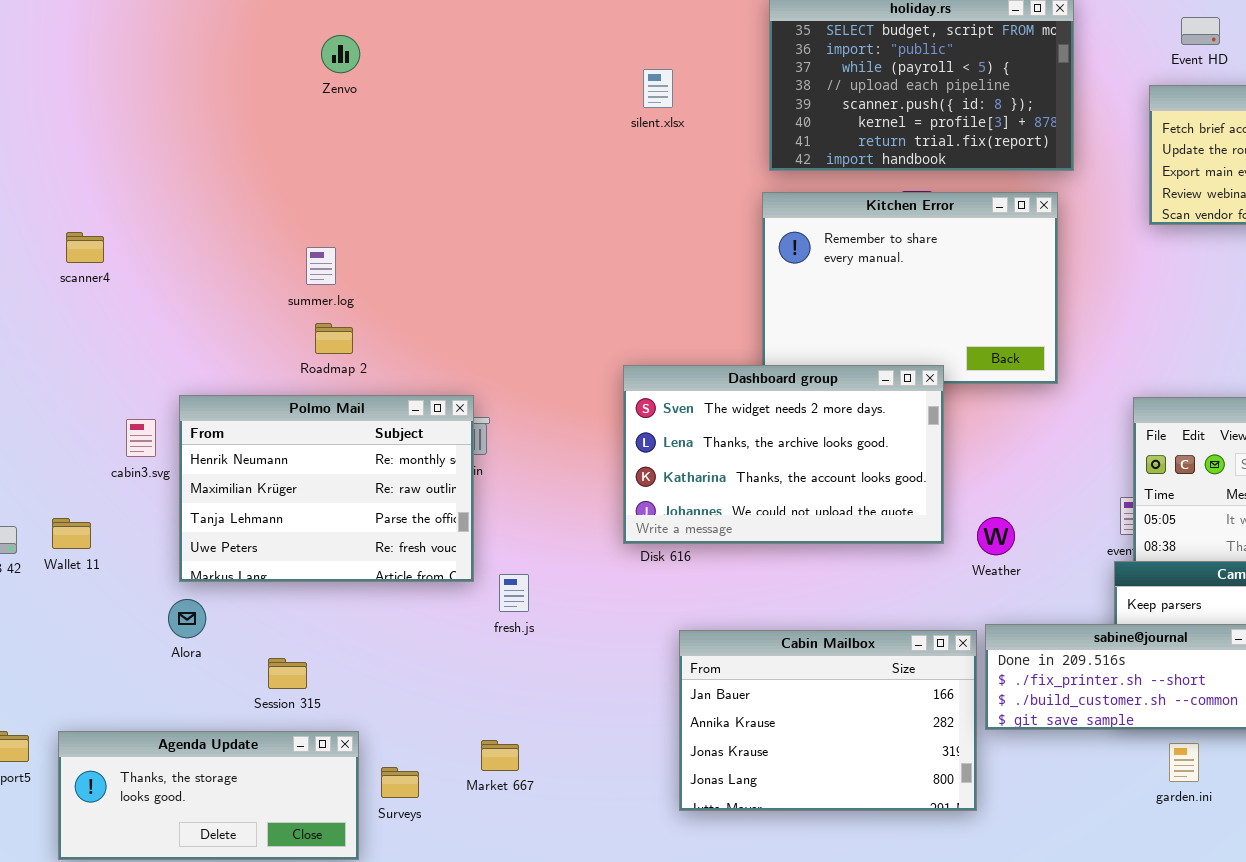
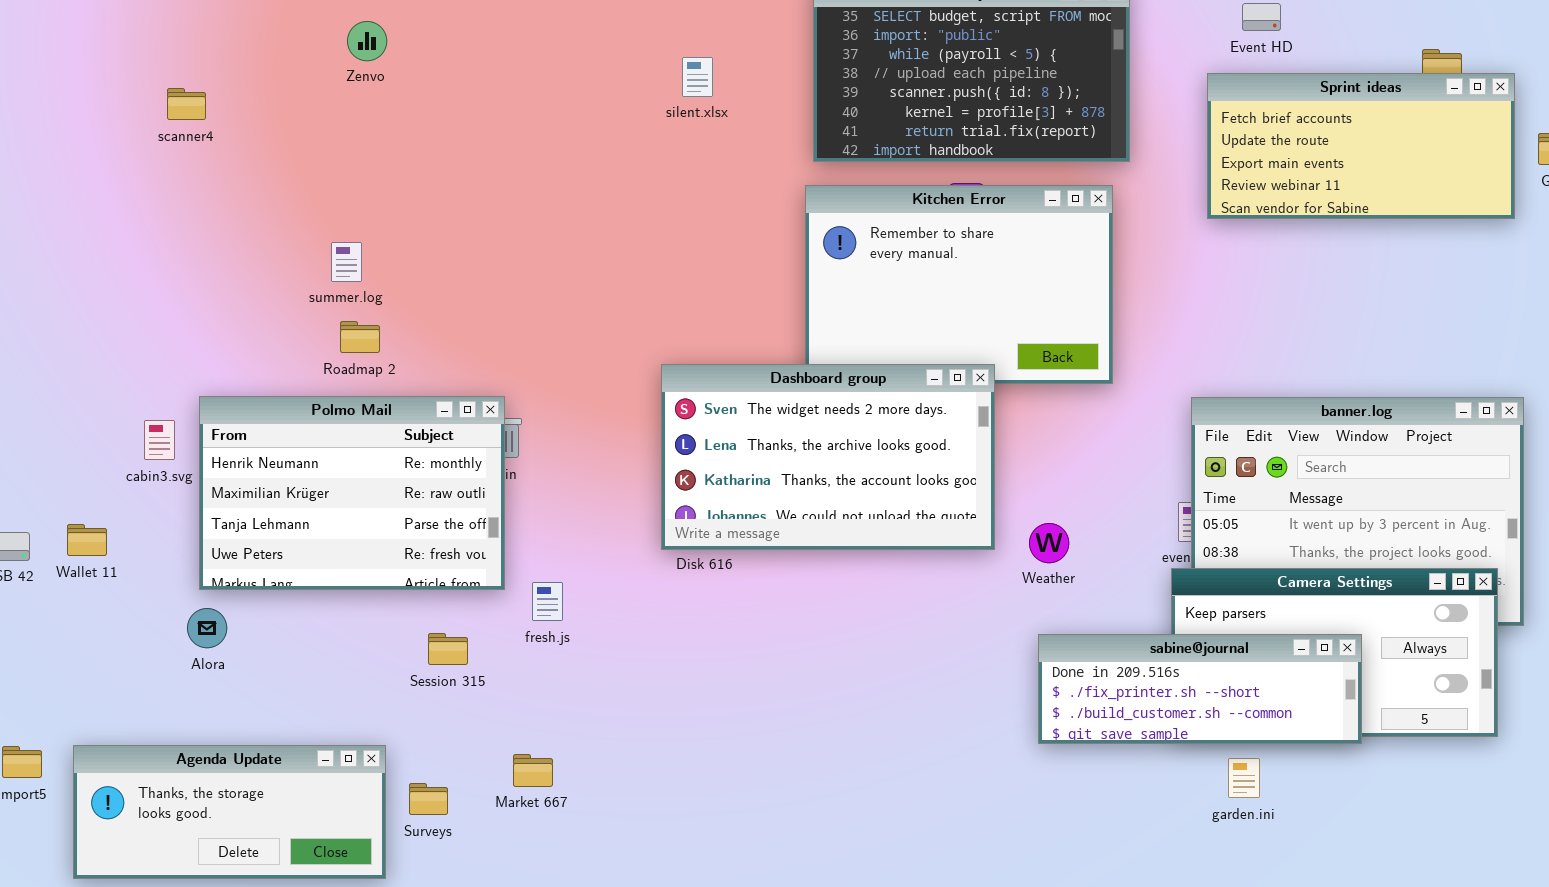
scanner4: [66,232,104,263] -> [167,88,206,120], moved
Cabin Mailbox: [679,630,977,811] -> none, closed
Session 315: [268,658,307,689] -> [428,633,468,665], moved

